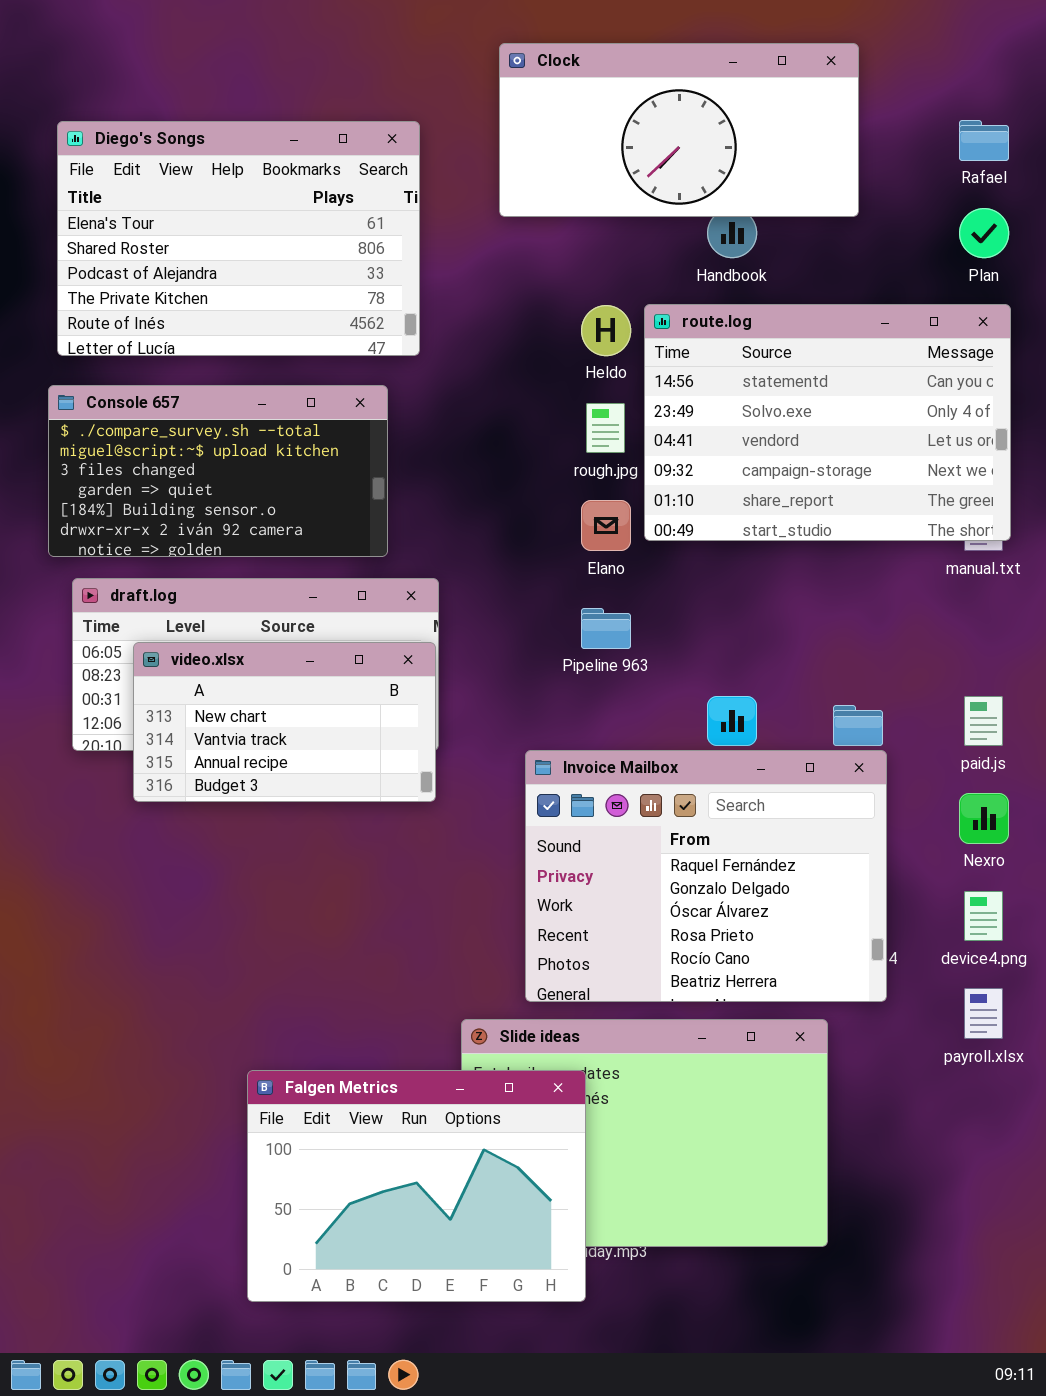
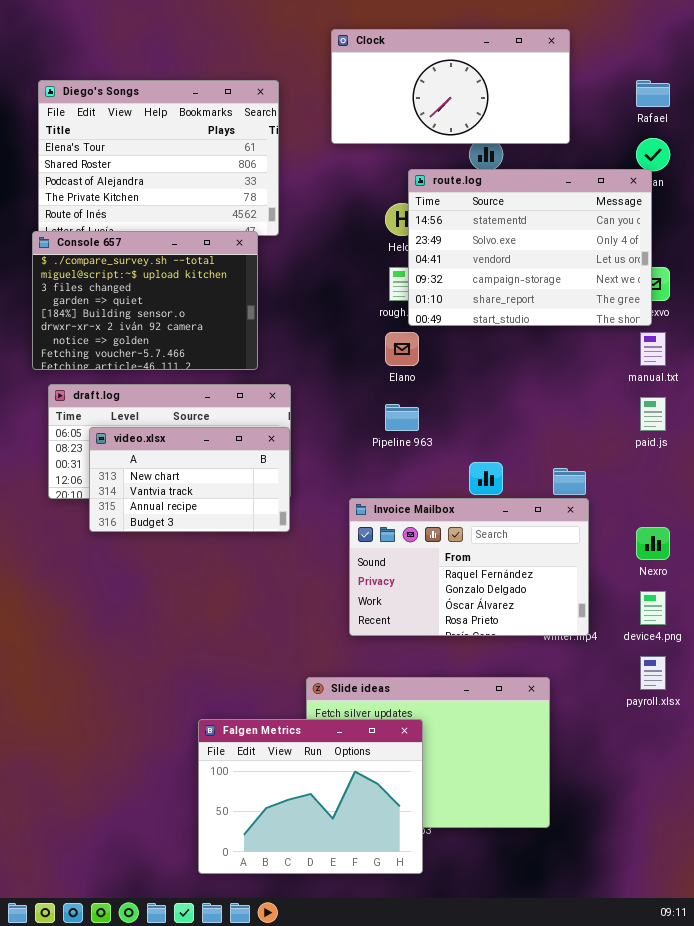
route.log: [644,304,1011,541] -> [408,169,652,326], moved
Console 657: [48,385,388,557] -> [32,231,258,370], resized
paid.js: [964,696,1003,746] -> [640,397,666,431], moved
Invoice Mailbox: [525,750,887,1002] -> [349,498,589,636], resized
Falgen Metrics: [247,1070,586,1302] -> [198,719,423,874], moved

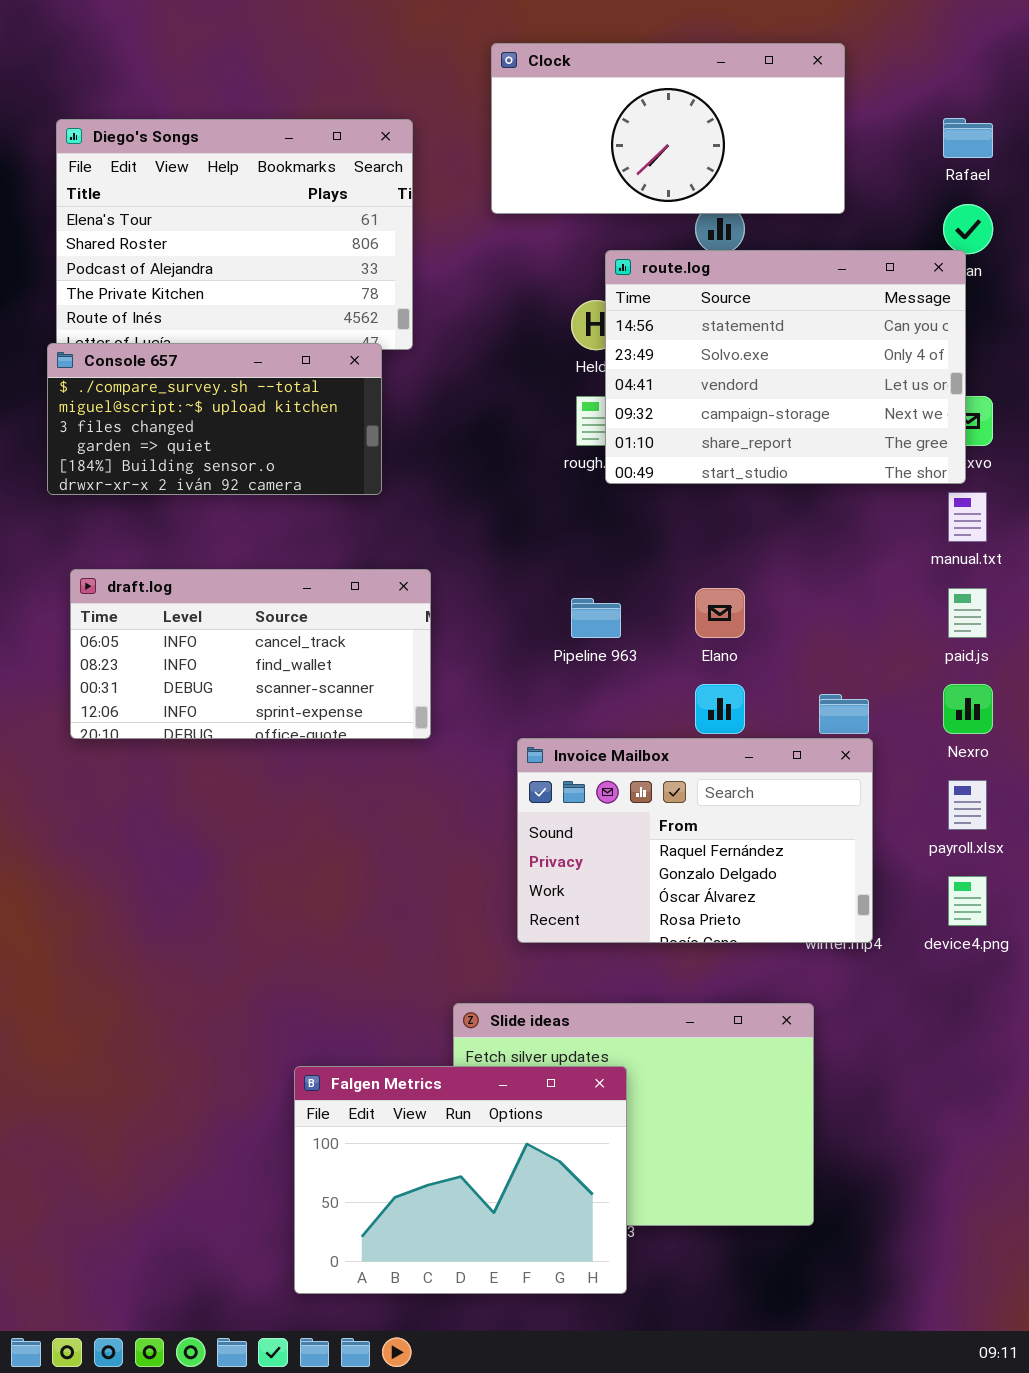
Console 657: [32,231,258,370] -> [47,343,382,495], resized
Elano: [385,332,419,366] -> [695,588,745,638], moved
video.xlsx: [89,427,290,532] -> none, closed
Nexro: [636,527,670,560] -> [943,684,993,734], moved
payroll.xlsx: [640,656,666,690] -> [948,780,987,830], moved

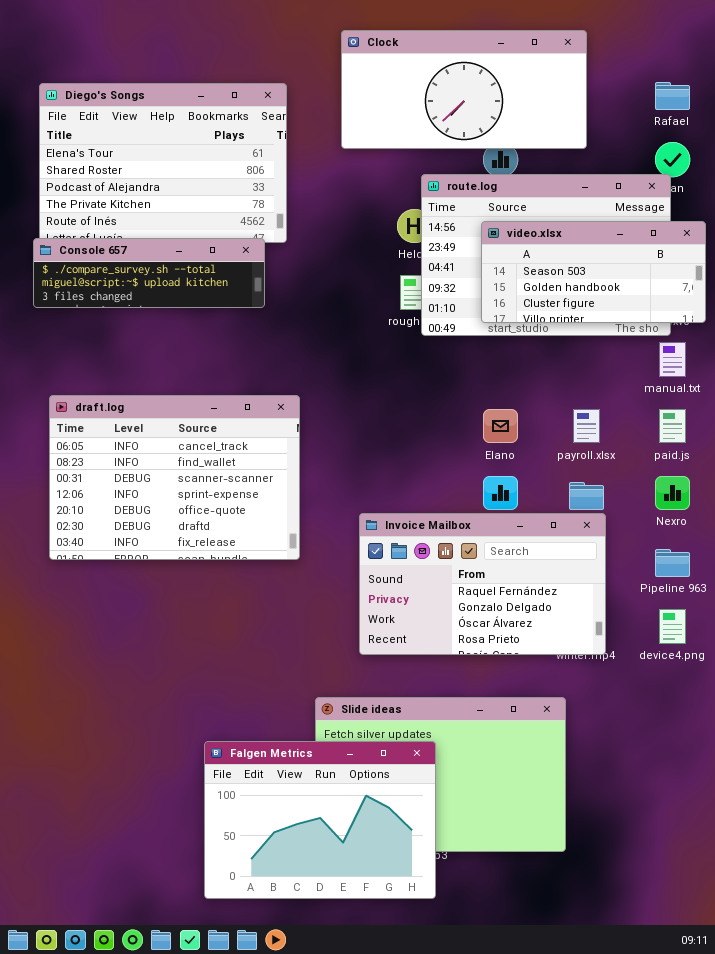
video.xlsx: none -> [481,221,706,323], opened
Console 657: [47,343,382,495] -> [33,238,265,308], resized
draft.log: [70,569,431,739] -> [49,395,300,560], resized
Pipeline 963: [571,598,621,638] -> [655,549,690,577], moved
payroll.xlsx: [948,780,987,830] -> [573,409,600,443], moved

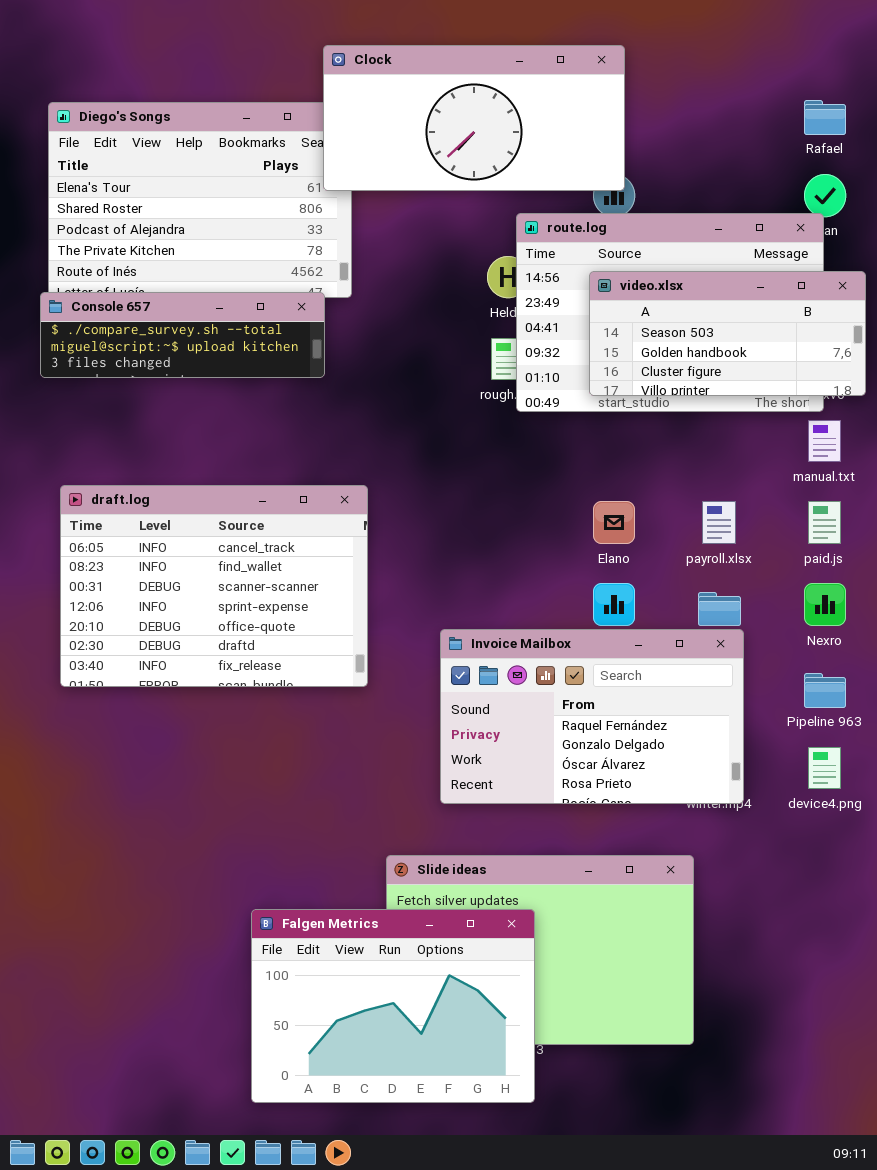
Clock: [341,30,587,149] -> [323,45,625,191], moved

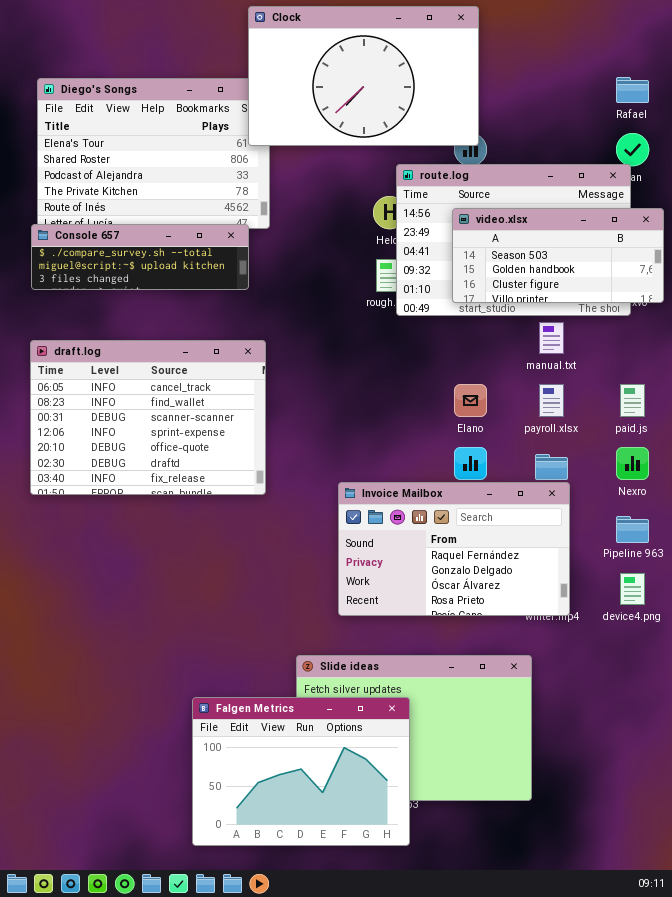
Clock: [323,45,625,191] -> [248,6,479,146], resized
manual.txt: [808,420,841,462] -> [539,322,564,354], moved
draft.log: [60,485,368,687] -> [30,340,266,495], moved

